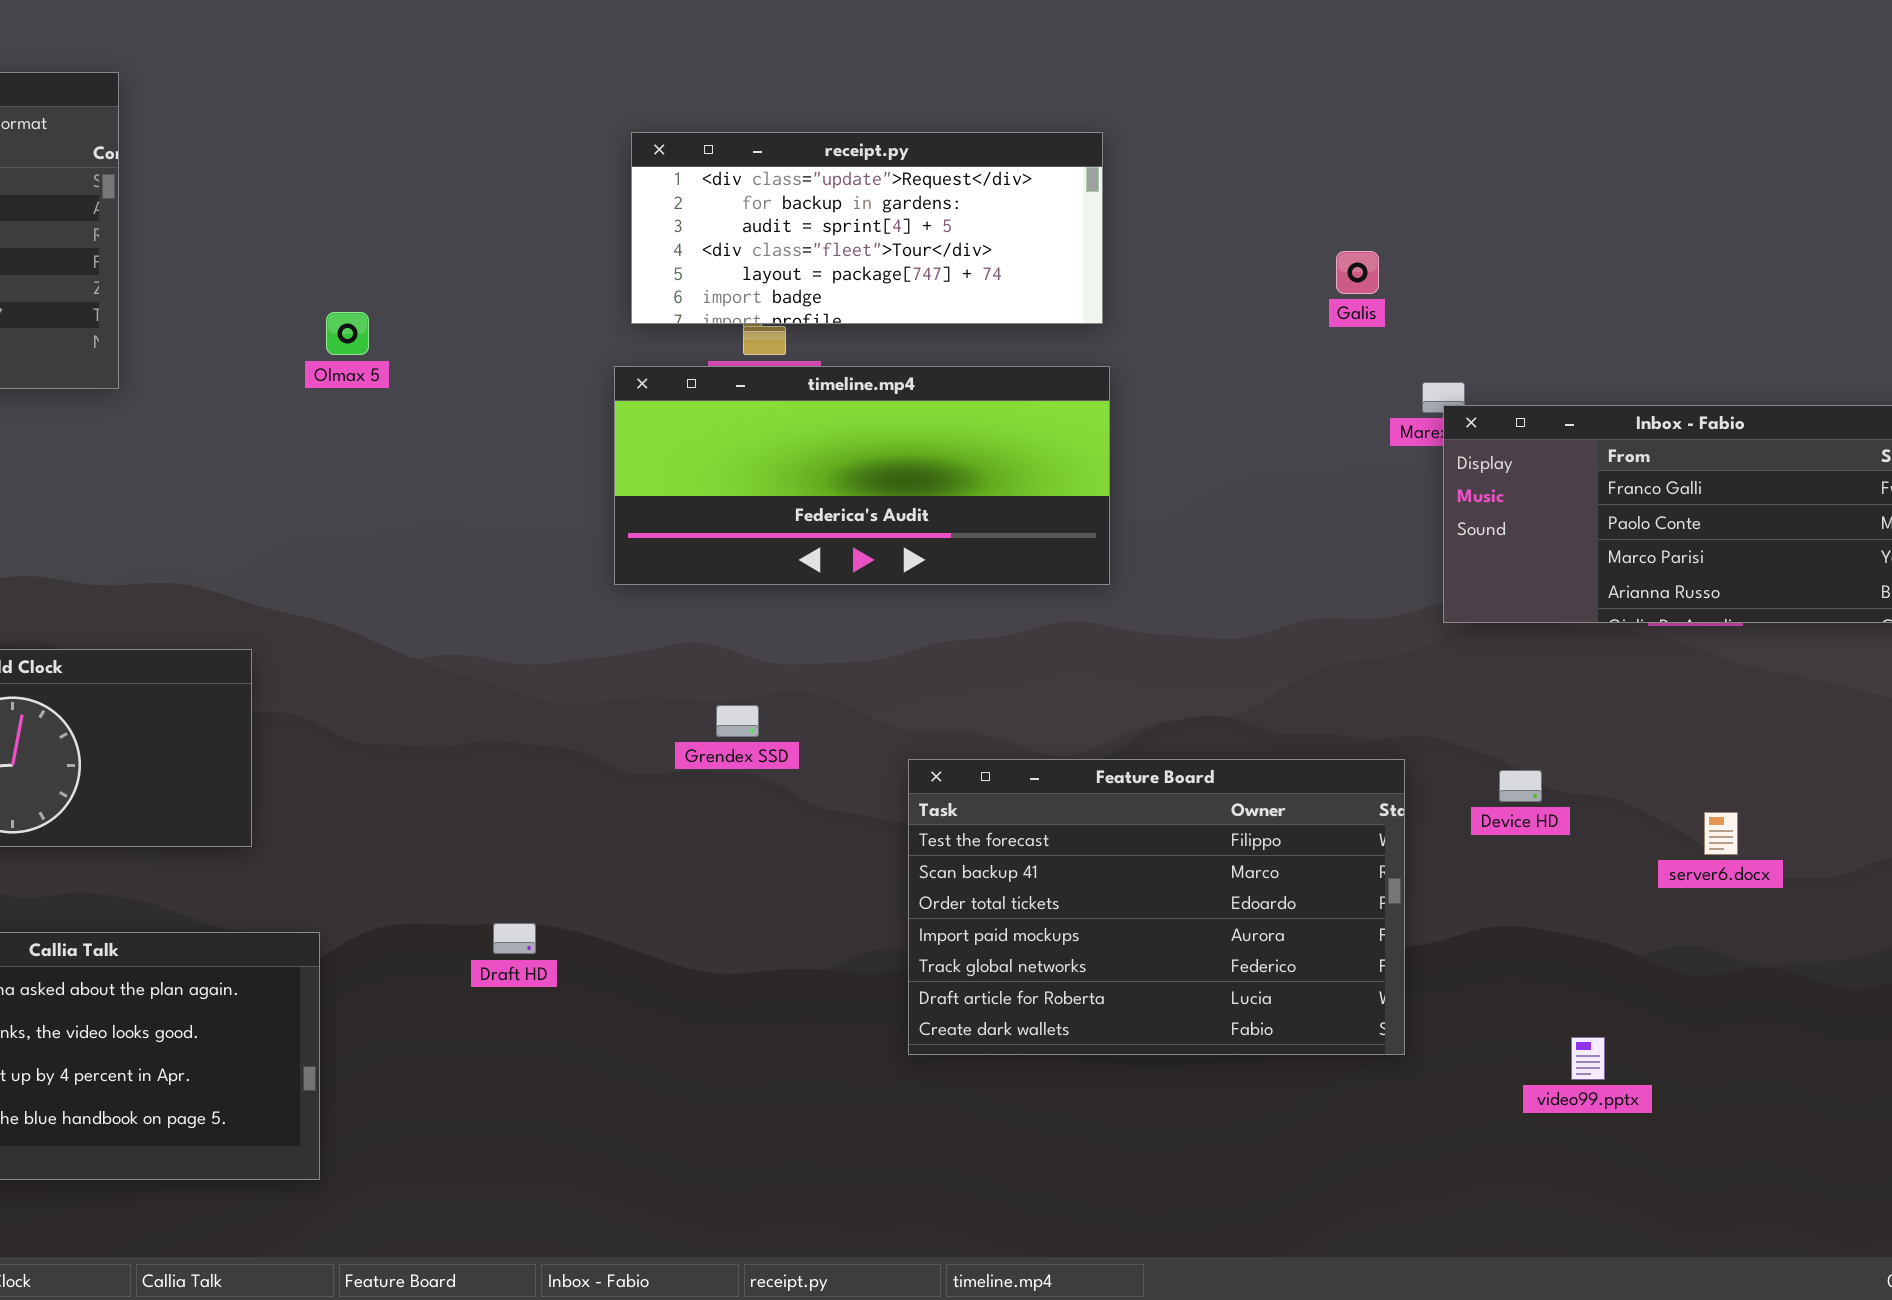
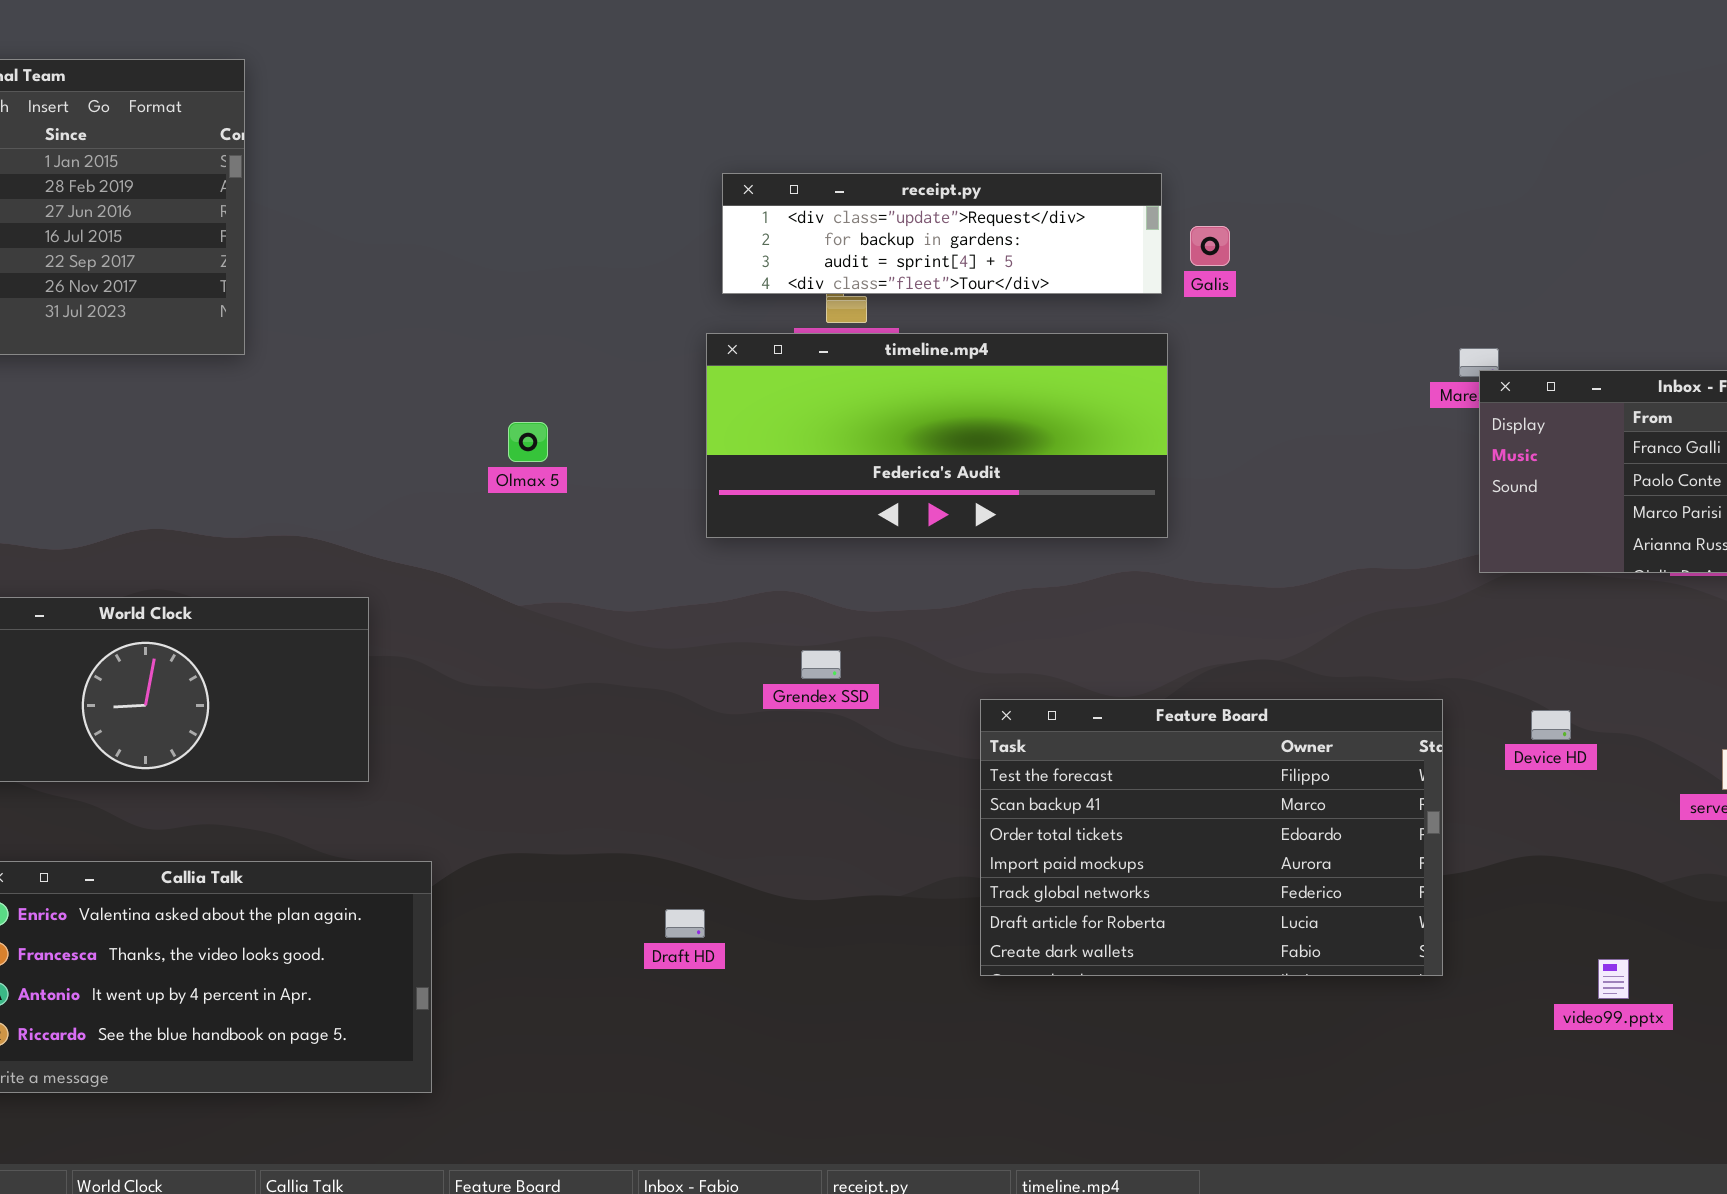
receipt.py: [631,132,1103,324] -> [722,173,1162,294], resized
Galis: [1336,251,1379,294] -> [1190,226,1230,266], moved
Olmax 5: [326,312,369,355] -> [508,422,548,462], moved
Draft HD: [493,923,536,954] -> [665,909,705,938], moved

